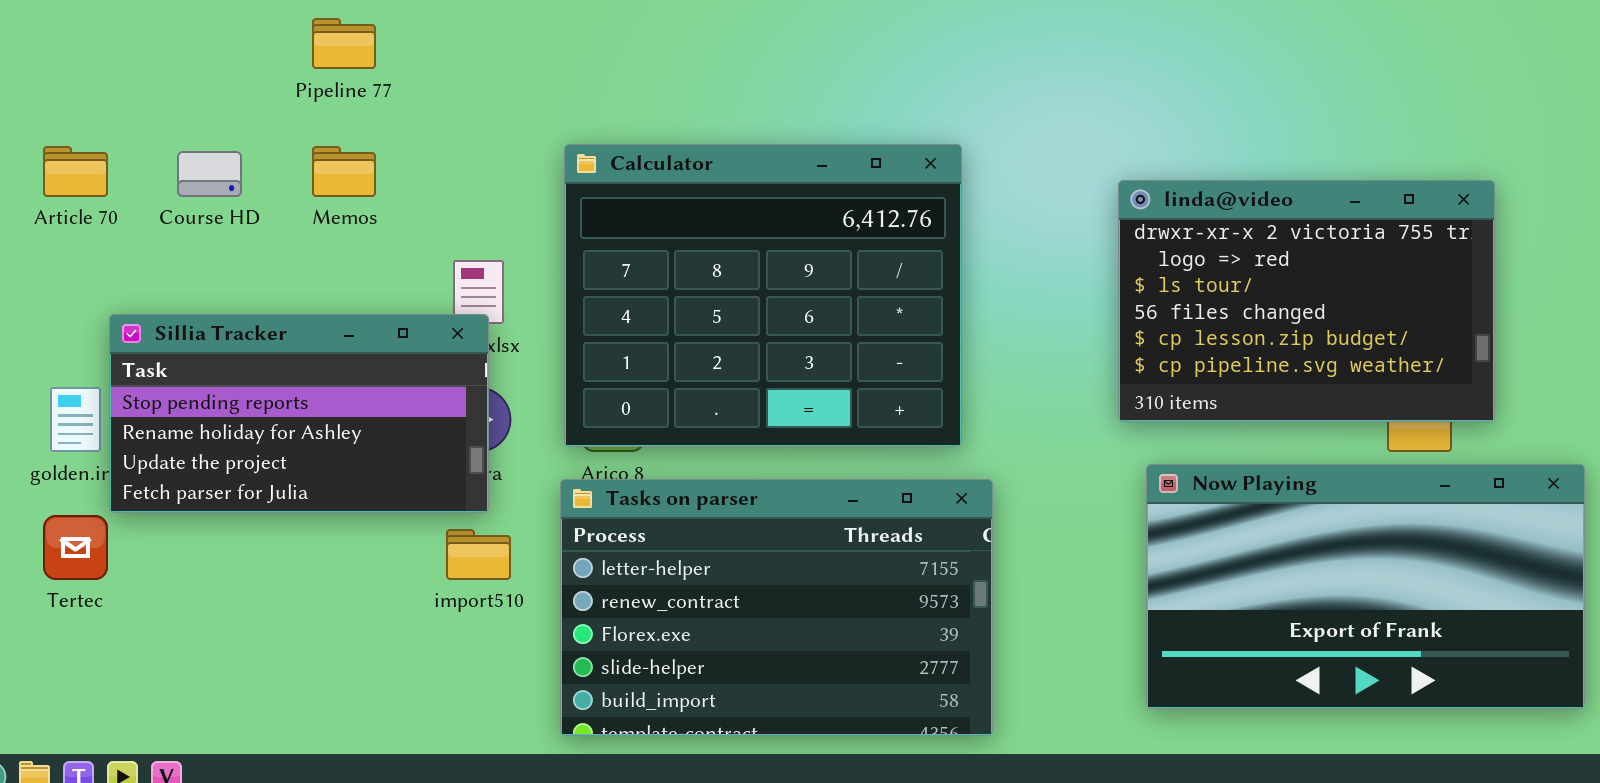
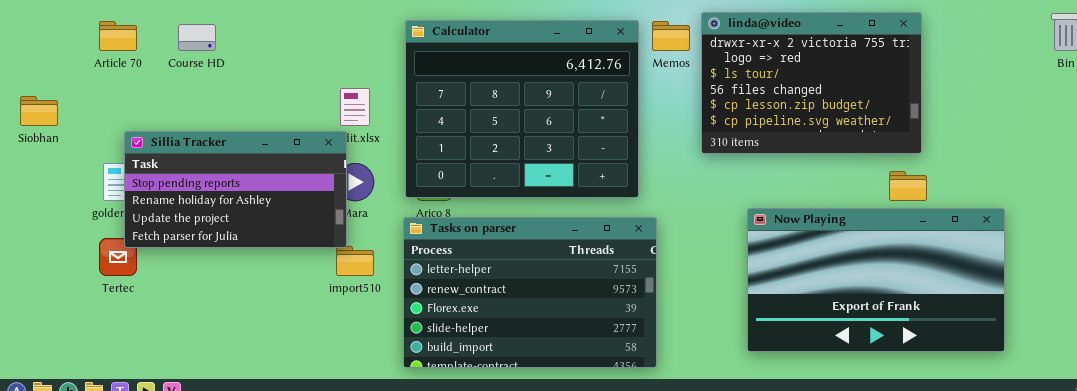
Memos: [312,146,376,197] -> [652,21,690,51], moved
linda@video: [1118,180,1495,422] -> [701,12,922,154], moved
Sillia Tracker: [109,314,489,513] -> [124,131,347,248], moved

